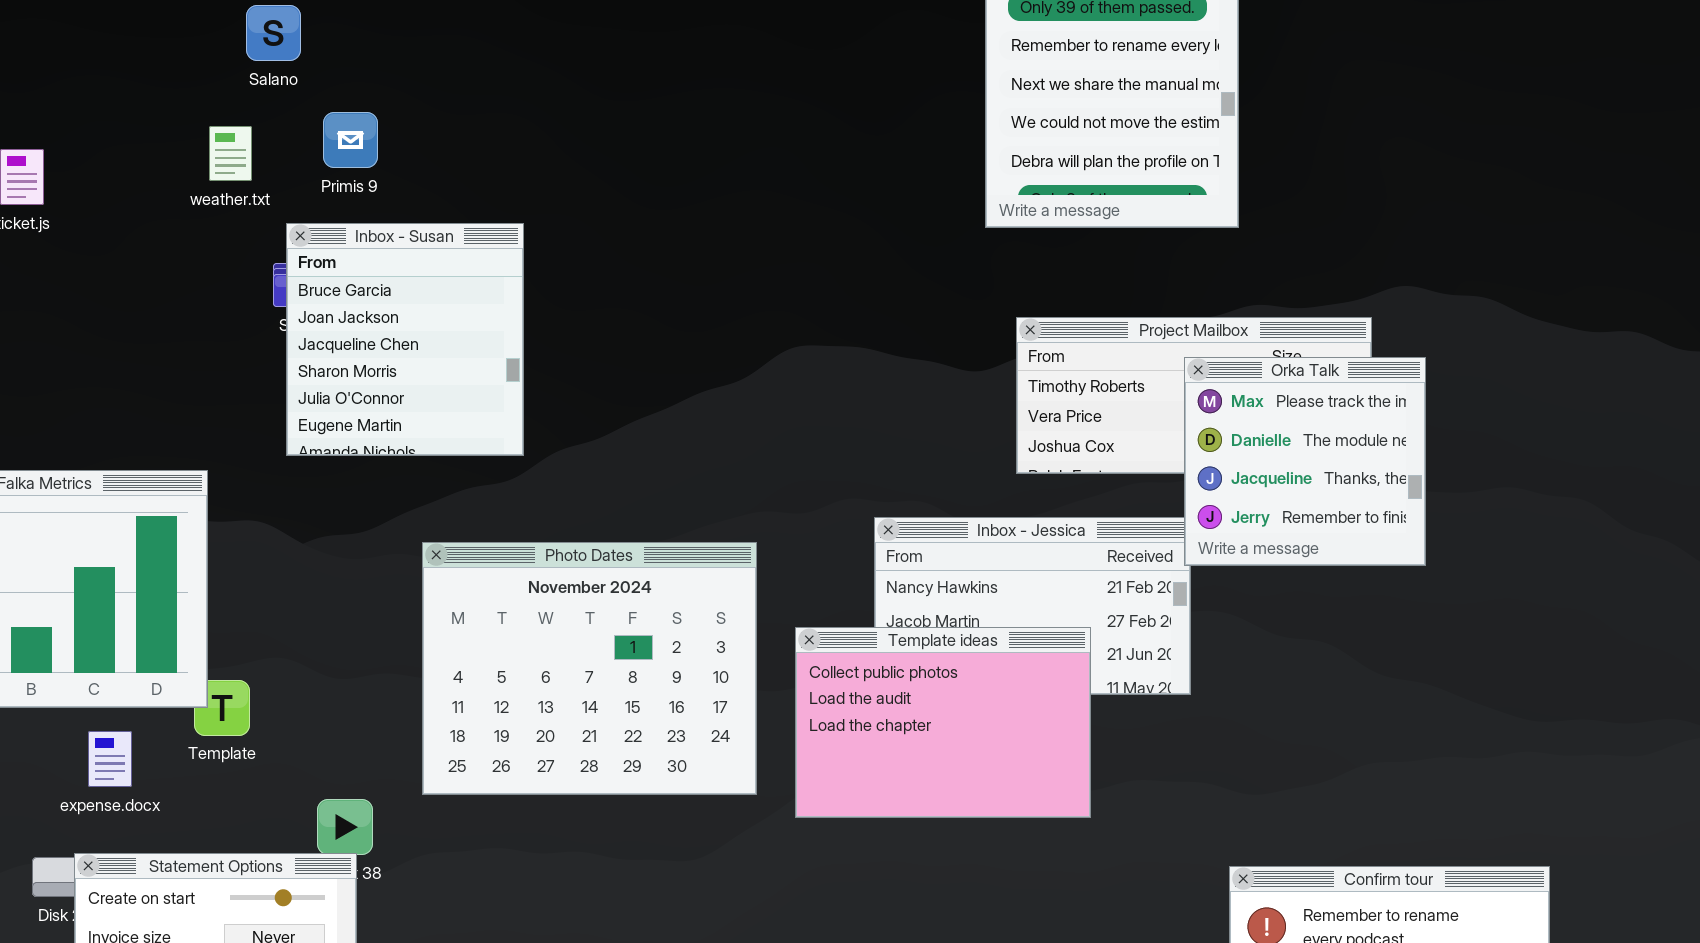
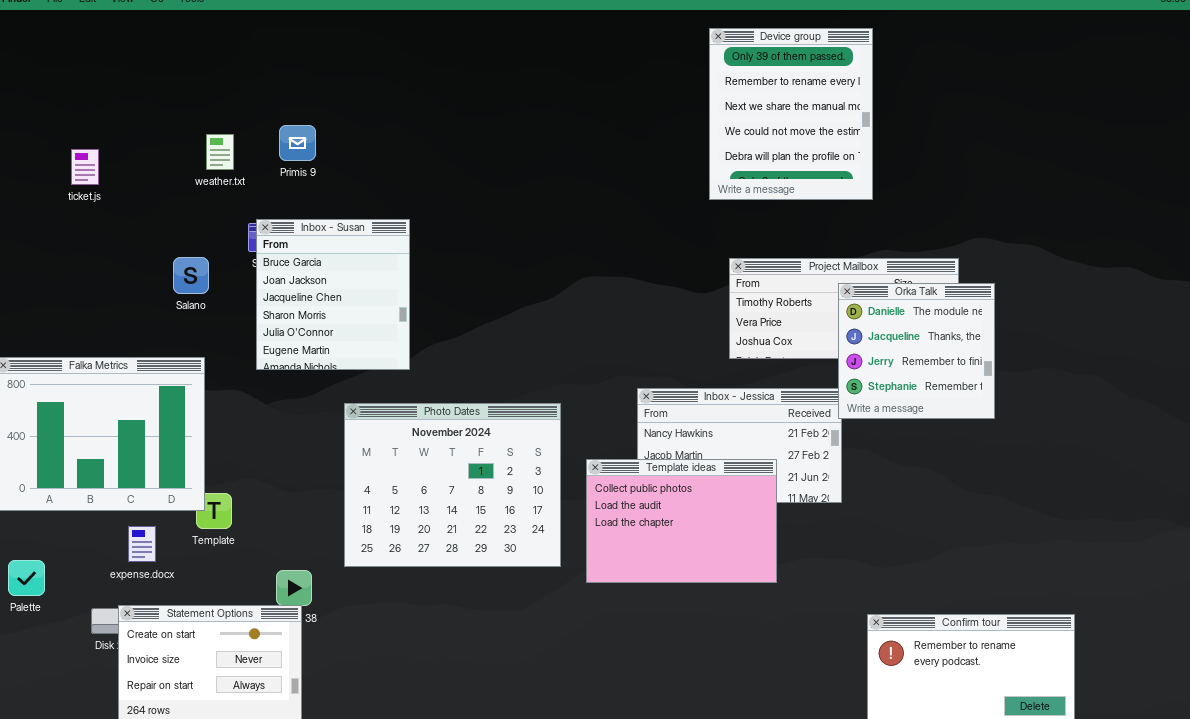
Salano: [246,5,301,61] -> [173,257,209,294], moved
Inbox - Susan: [286,223,524,456] -> [256,219,410,370], moved
Orka Talk: [1184,357,1426,566] -> [838,283,995,419], scrolled down 1 row

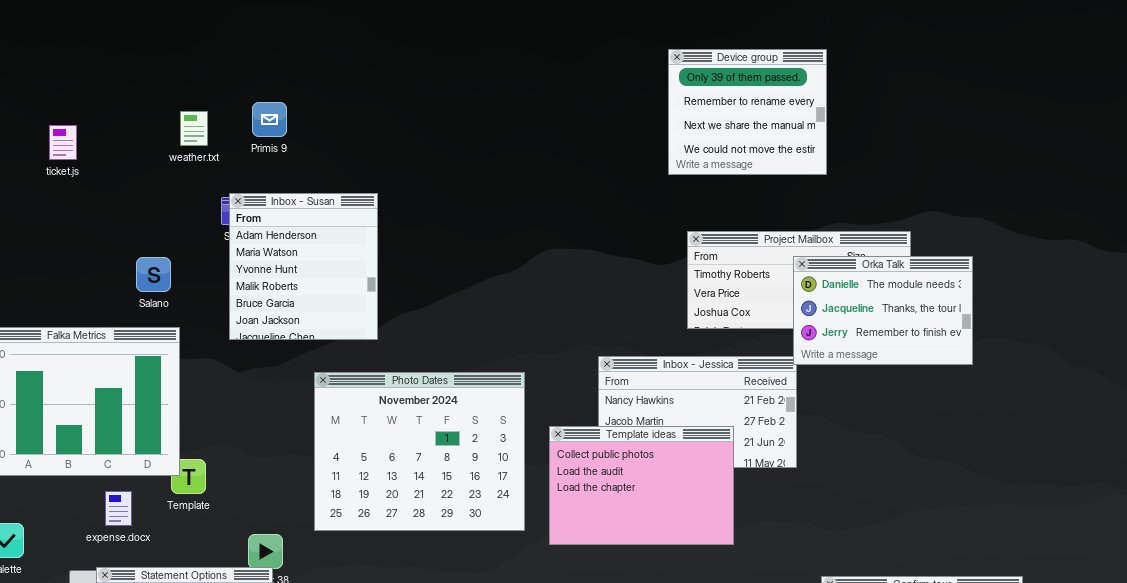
Device group: [709,28,873,200] -> [668,49,827,175], resized
Inbox - Susan: [256,219,410,370] -> [229,193,378,340], scrolled up 4 rows
Salano: [173,257,209,294] -> [136,257,171,292], moved
Orka Talk: [838,283,995,419] -> [793,256,973,365], resized

